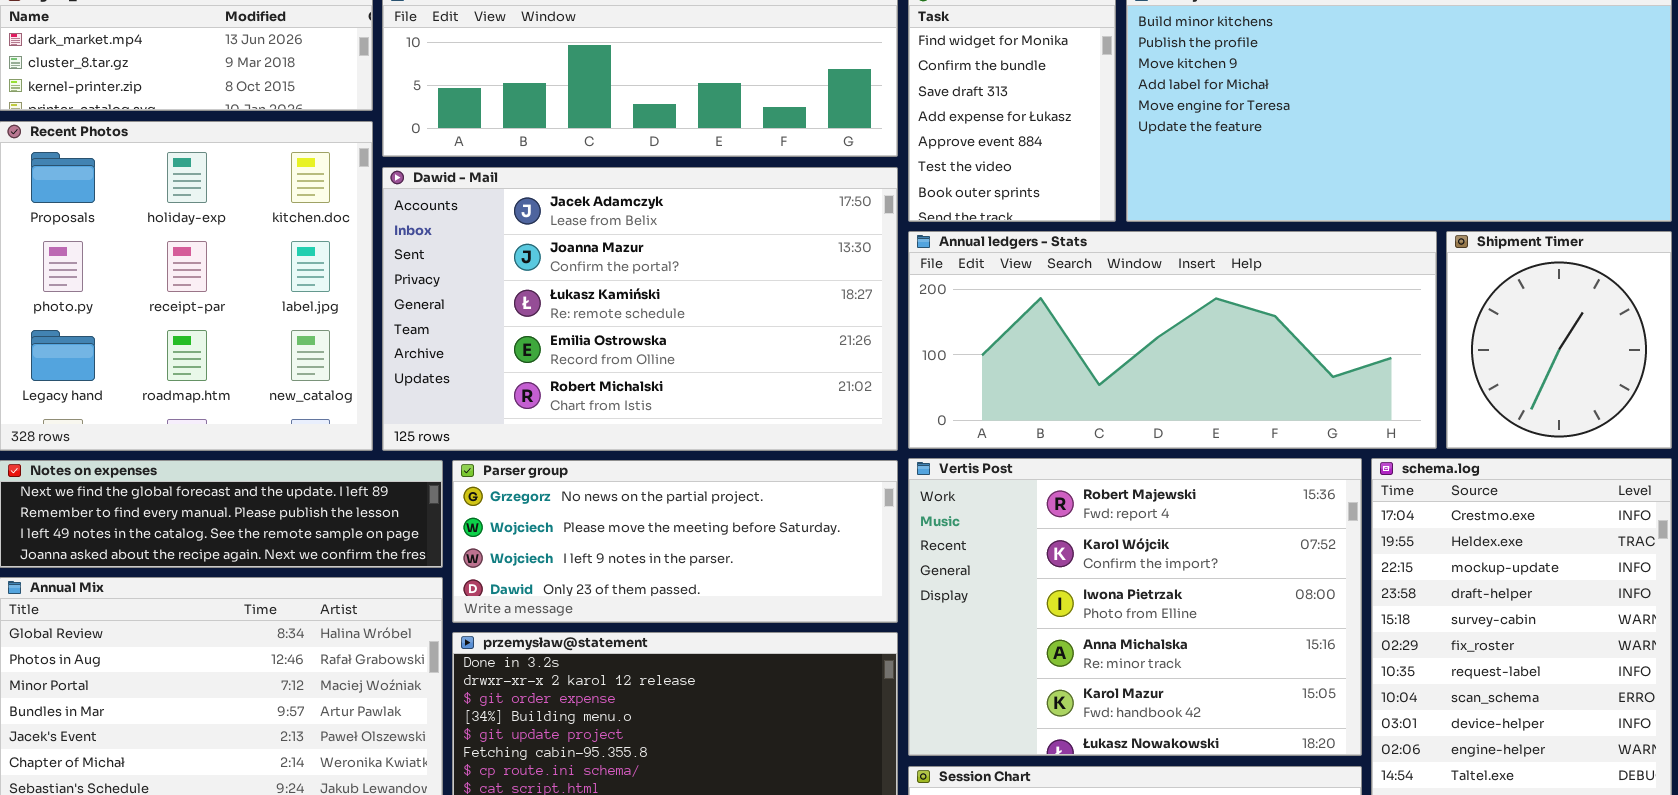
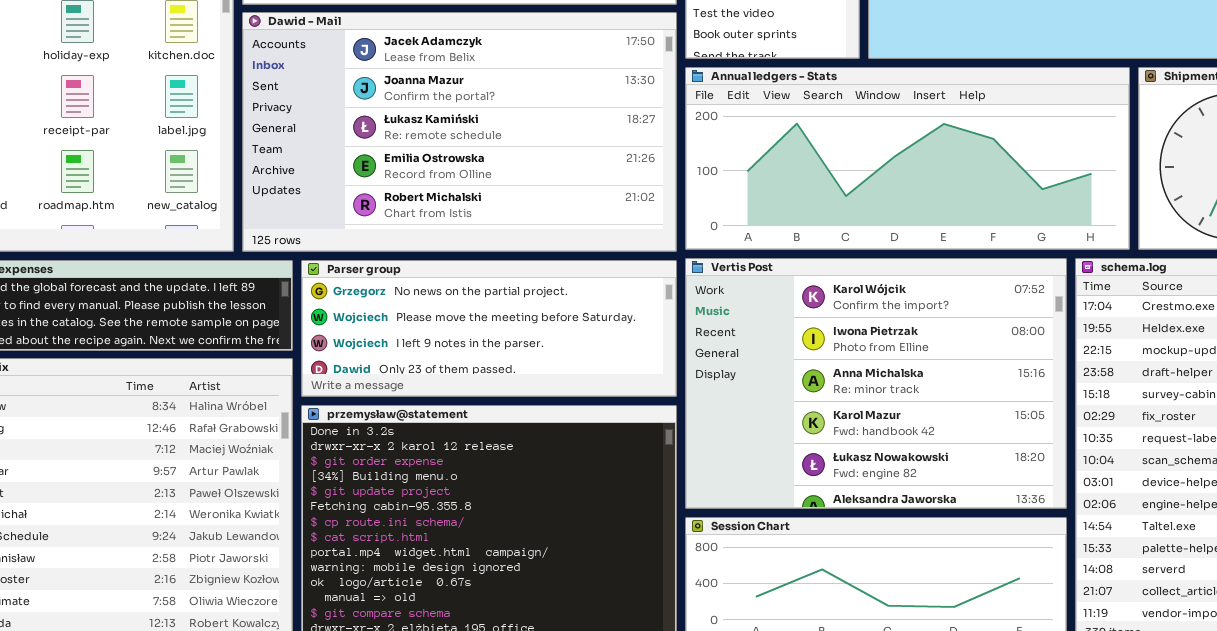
Vertis Post: [908,458,1362,756] -> [685,258,1067,509], scrolled down 1 row

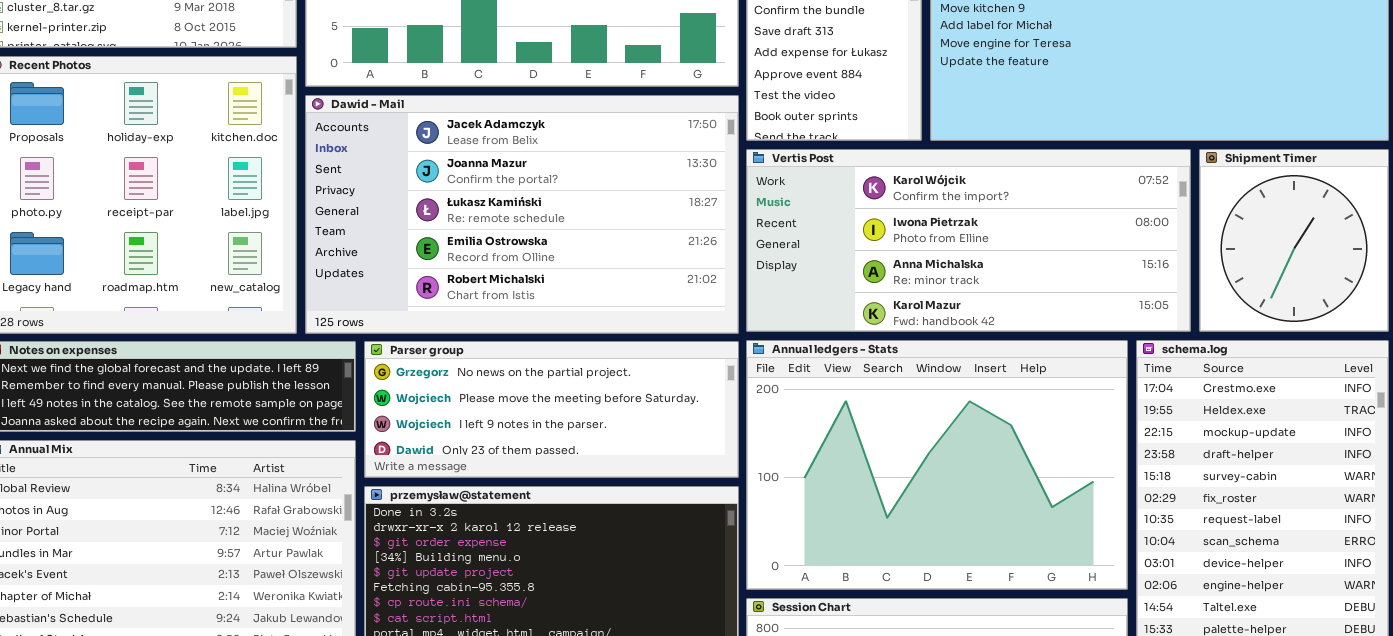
Annual ledgers - Stats: [685,67,1130,250] -> [746,340,1128,590], moved, resized
Vertis Post: [685,258,1067,509] -> [746,149,1191,332], moved, resized

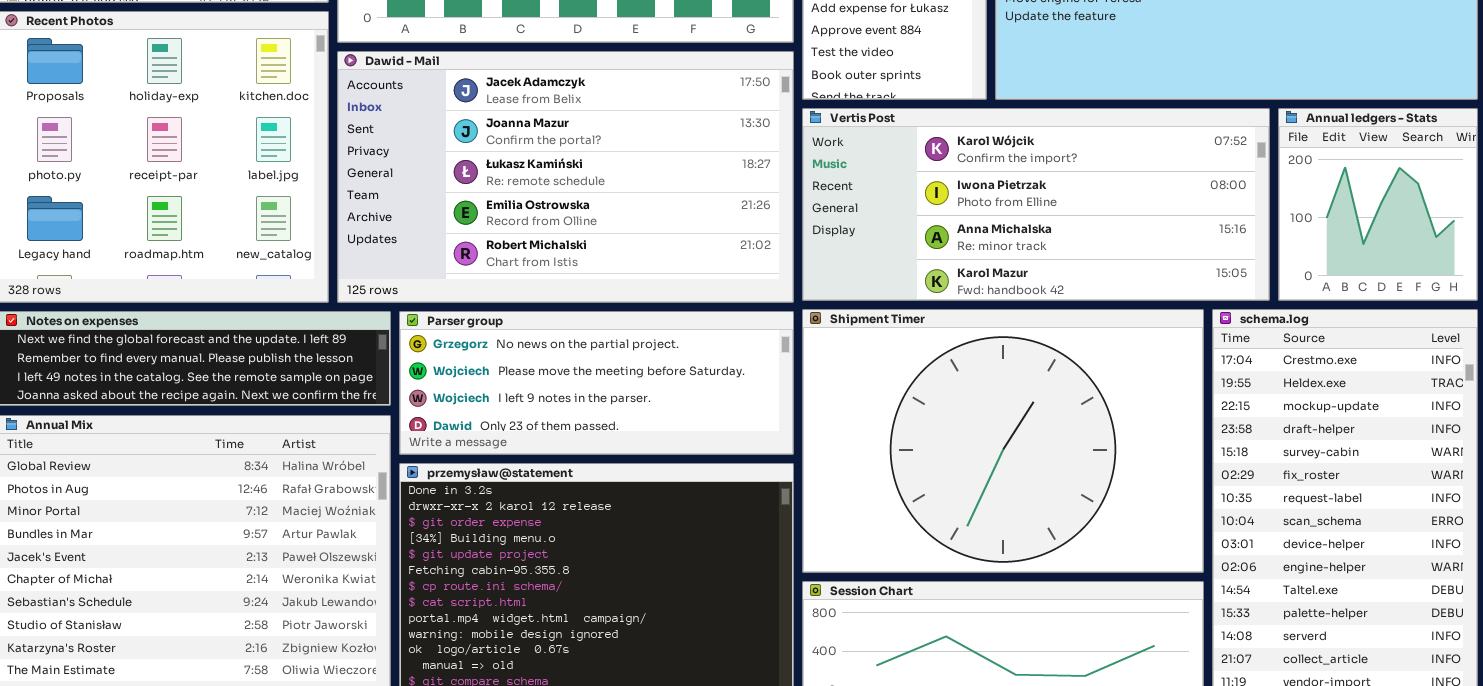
Shipment Timer: [1199,149,1389,332] -> [802,309,1204,573], moved, resized
Annual ledgers - Stats: [746,340,1128,590] -> [1278,108,1478,301], moved, resized

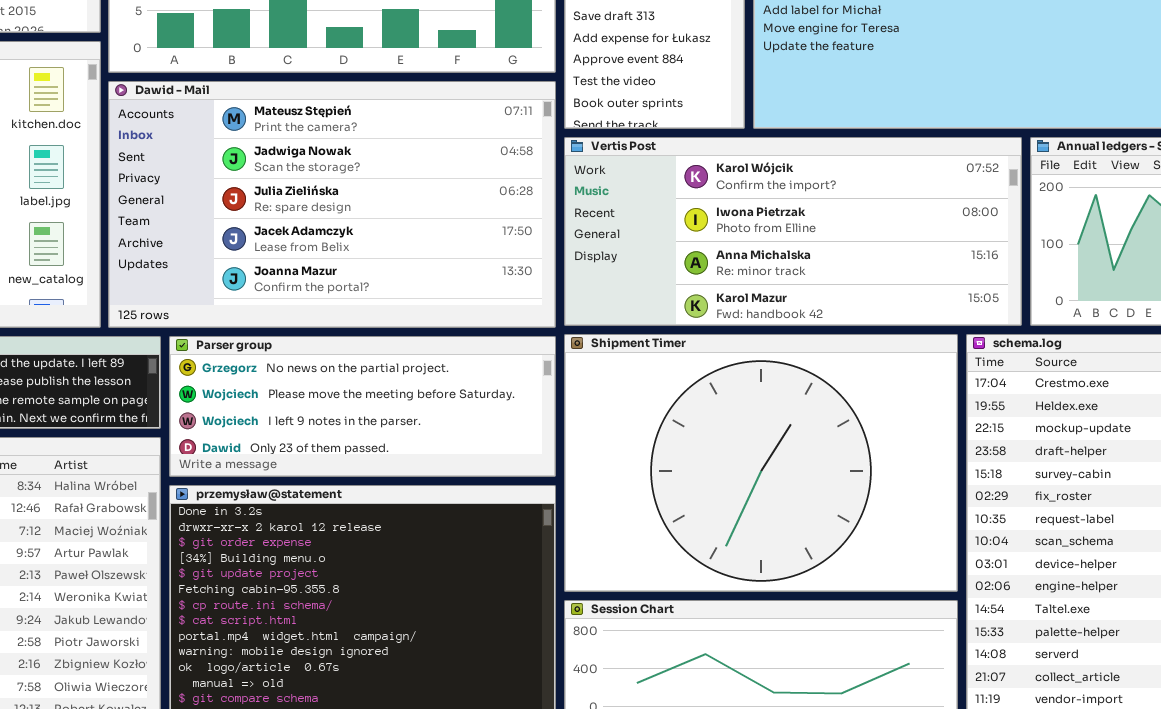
Dawid - Mail: [337,51,794,303] -> [108,81,556,328], scrolled up 3 rows

